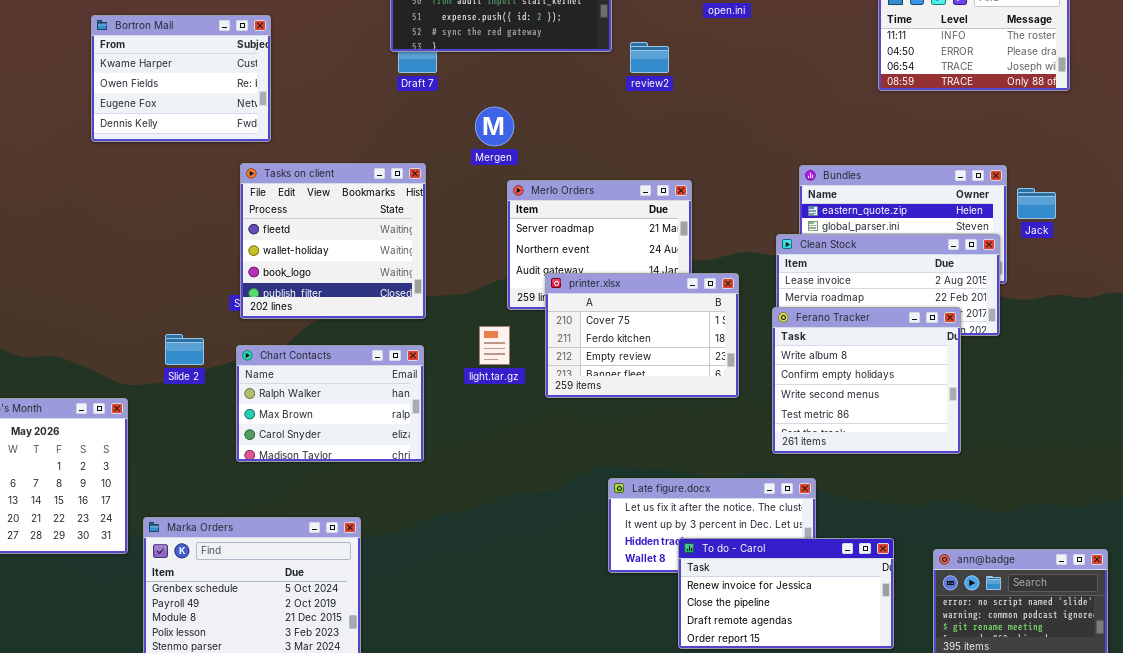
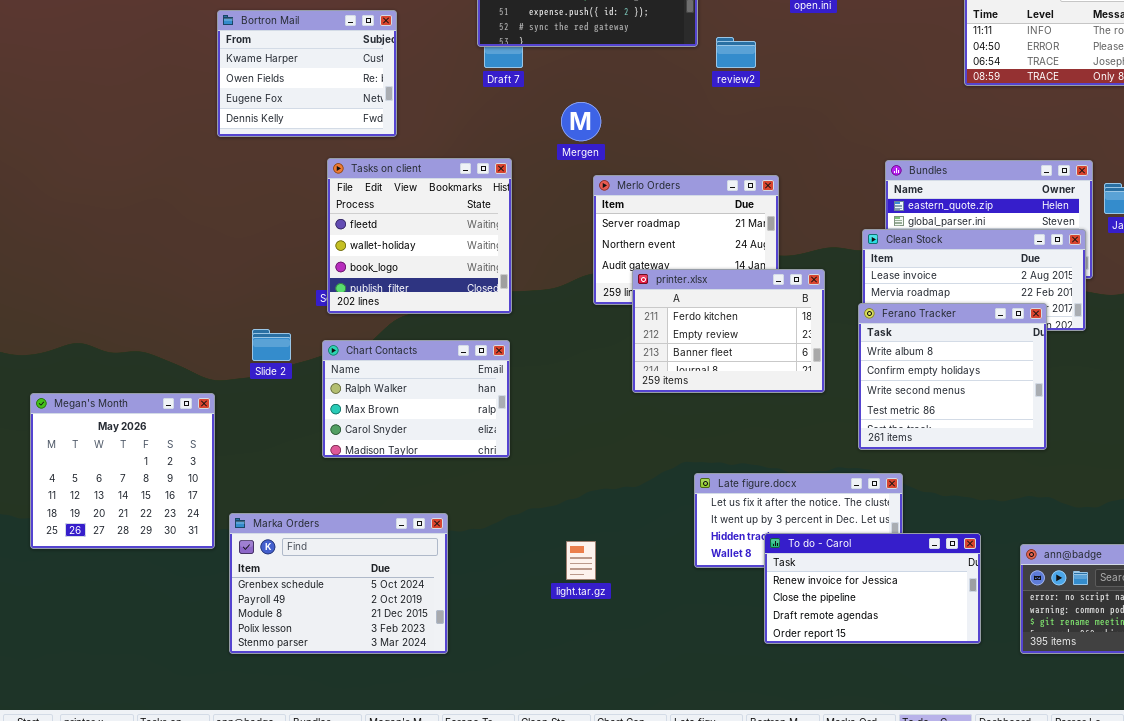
Bortron Mail: [91,15,271,142] -> [217,10,397,137], moved
printer.xlsx: [545,273,739,398] -> [632,269,825,393], scrolled down 1 row
light.tar.gz: [479,326,510,365] -> [566,541,596,580], moved

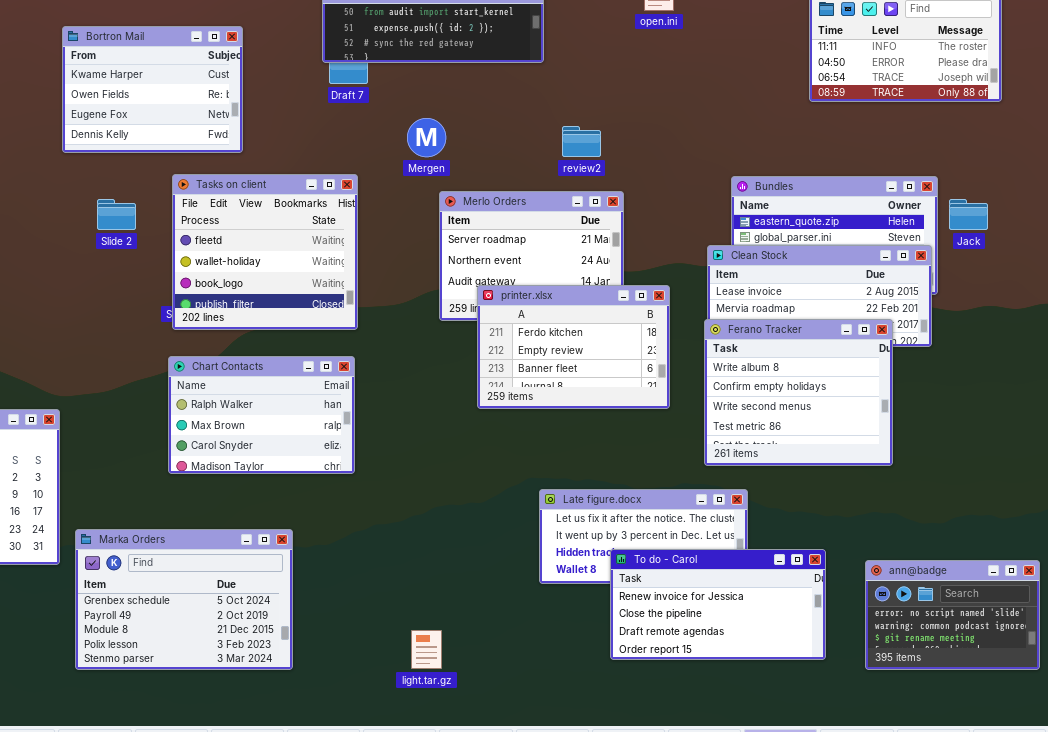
review2: [716,37,756,68] -> [562,126,601,157], moved
Slide 2: [252,329,291,361] -> [97,199,136,230], moved
light.tar.gz: [566,541,596,580] -> [411,630,442,669], moved

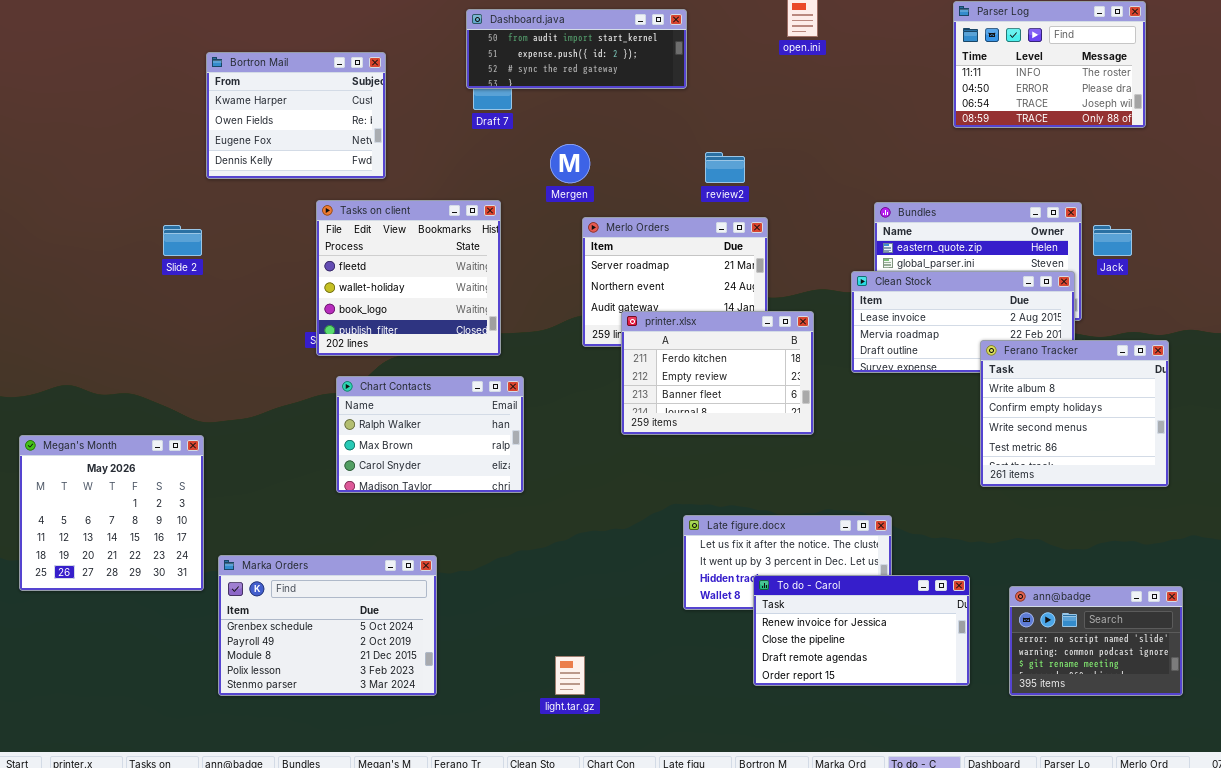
Slide 2: [97,199,136,230] -> [163,225,202,256], moved
Ferano Tracker: [704,319,893,466] -> [980,340,1169,487], moved
Chart Contacts: [168,356,355,474] -> [336,376,524,493], moved

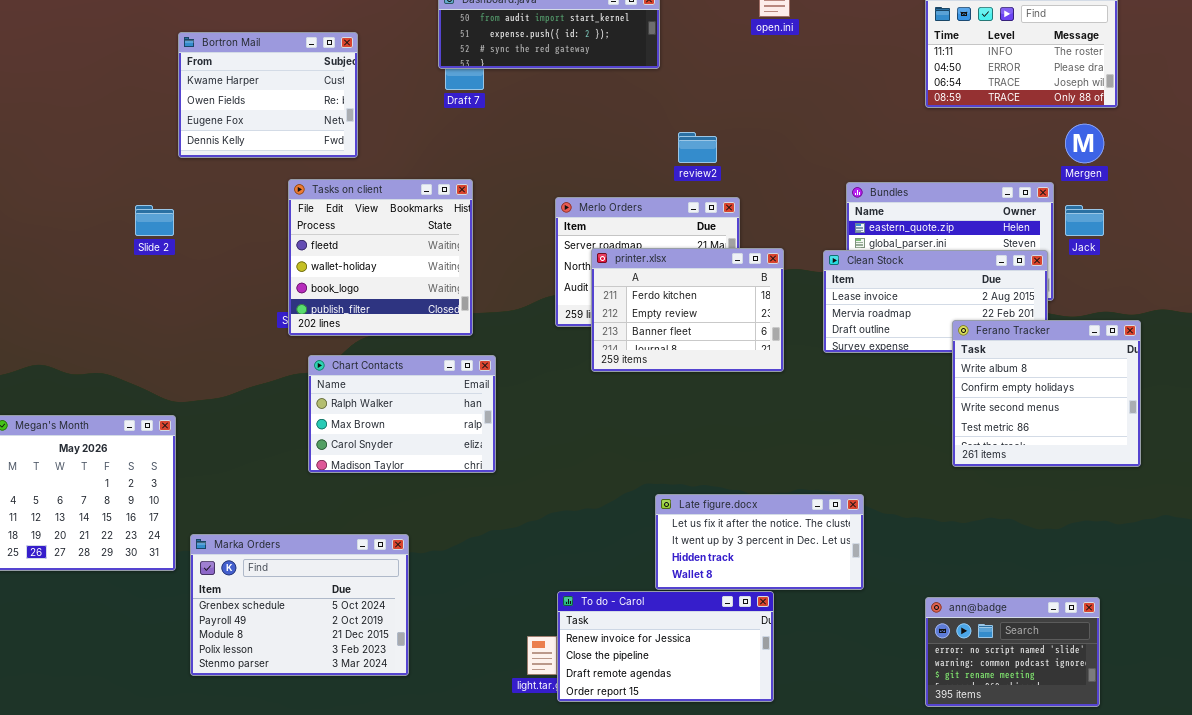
Mergen: [550,144,590,183] -> [1065,124,1104,163], moved
printer.xlsx: [621,311,814,435] -> [591,248,784,372], moved
To do - Carol: [753,575,970,686] -> [557,591,774,702], moved
ann@badge: [1009,586,1183,696] -> [925,597,1100,707], moved

